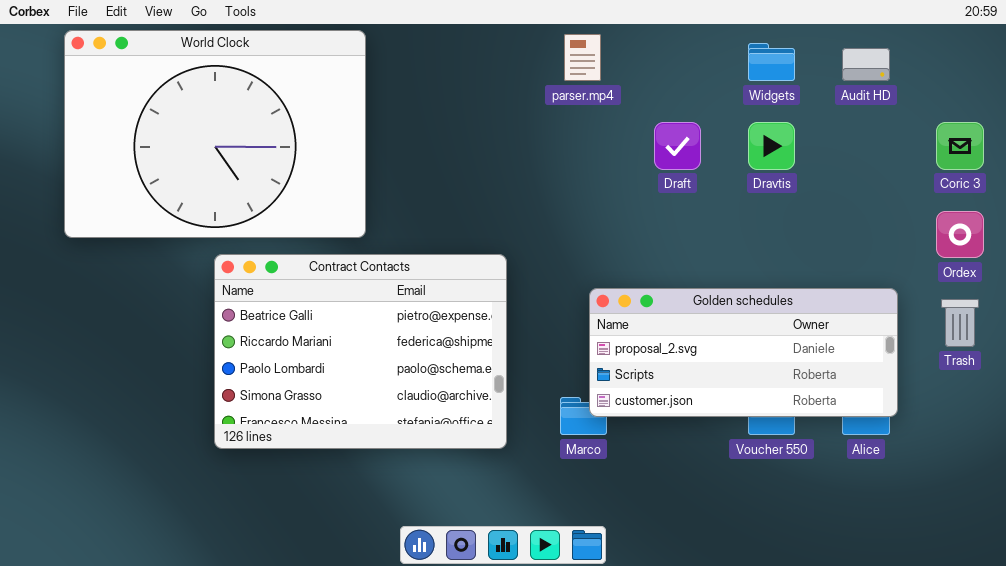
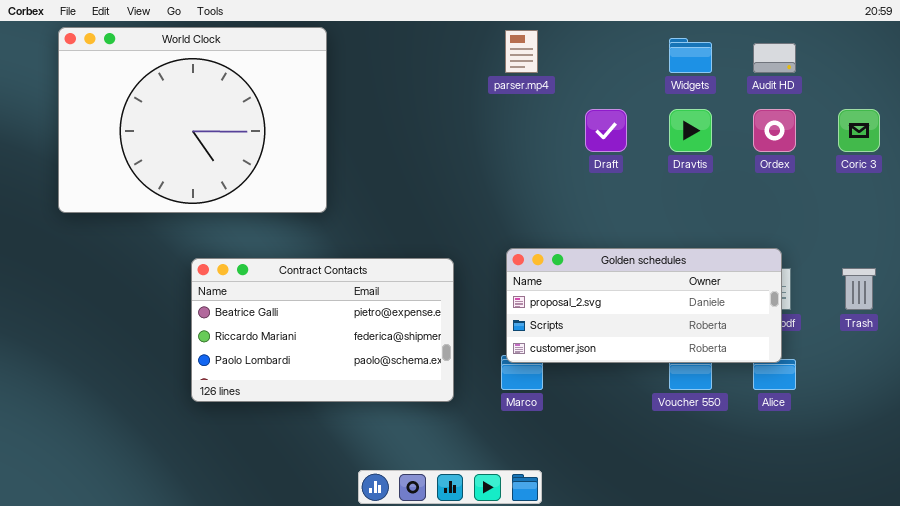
Ordex: [936,211,984,258] -> [753,109,796,152], moved
Contract Contacts: [214,254,507,449] -> [191,258,454,402], resized
Golden schedules: [589,288,898,417] -> [506,248,782,363], moved

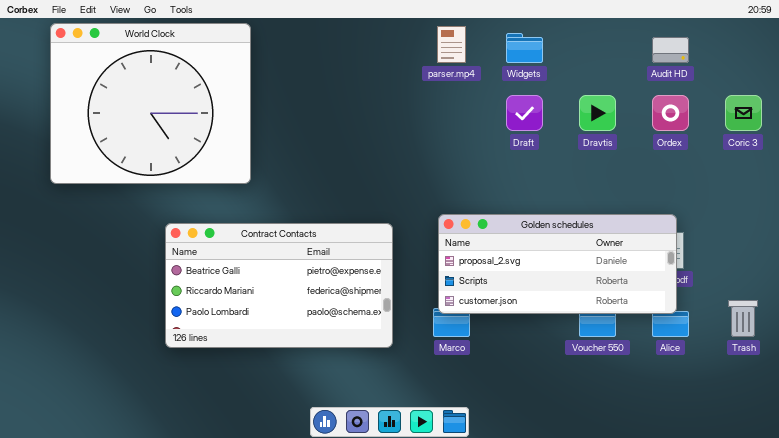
World Clock: [58,27,327,213] -> [50,23,251,184], resized
Widgets: [669,38,712,73] -> [506,33,543,63], moved
Trash: [842,268,876,310] -> [728,300,758,337], moved

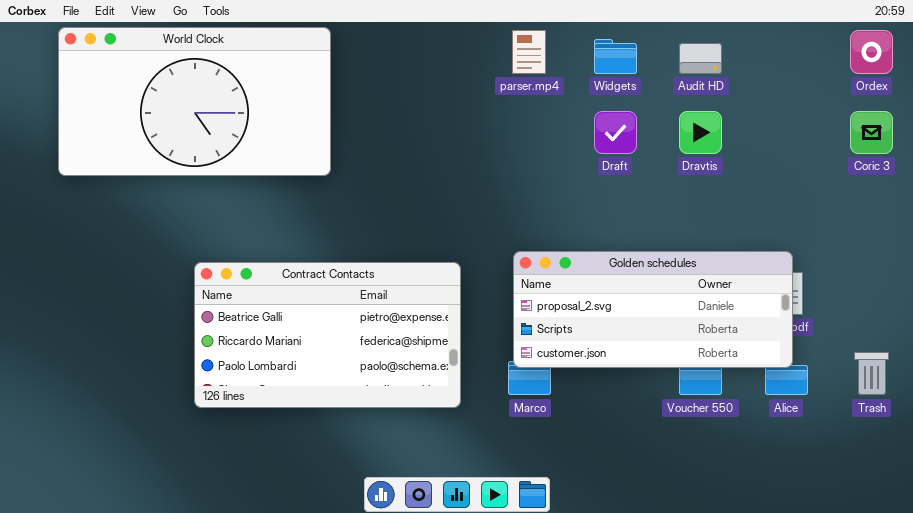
World Clock: [50,23,251,184] -> [58,27,331,176], resized
Audit HD: [652,37,689,63] -> [679,43,722,74], moved
Ordex: [652,95,689,131] -> [850,30,893,74], moved

